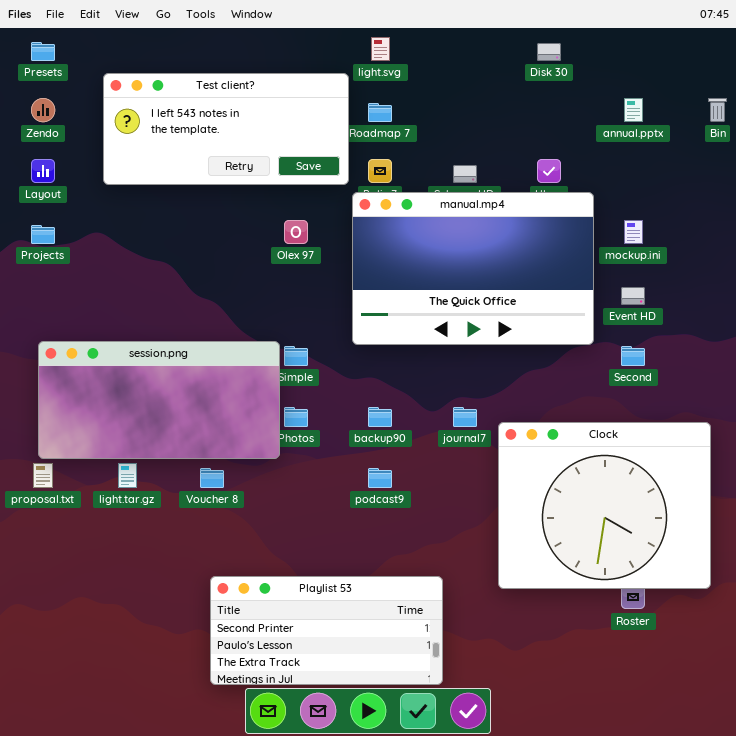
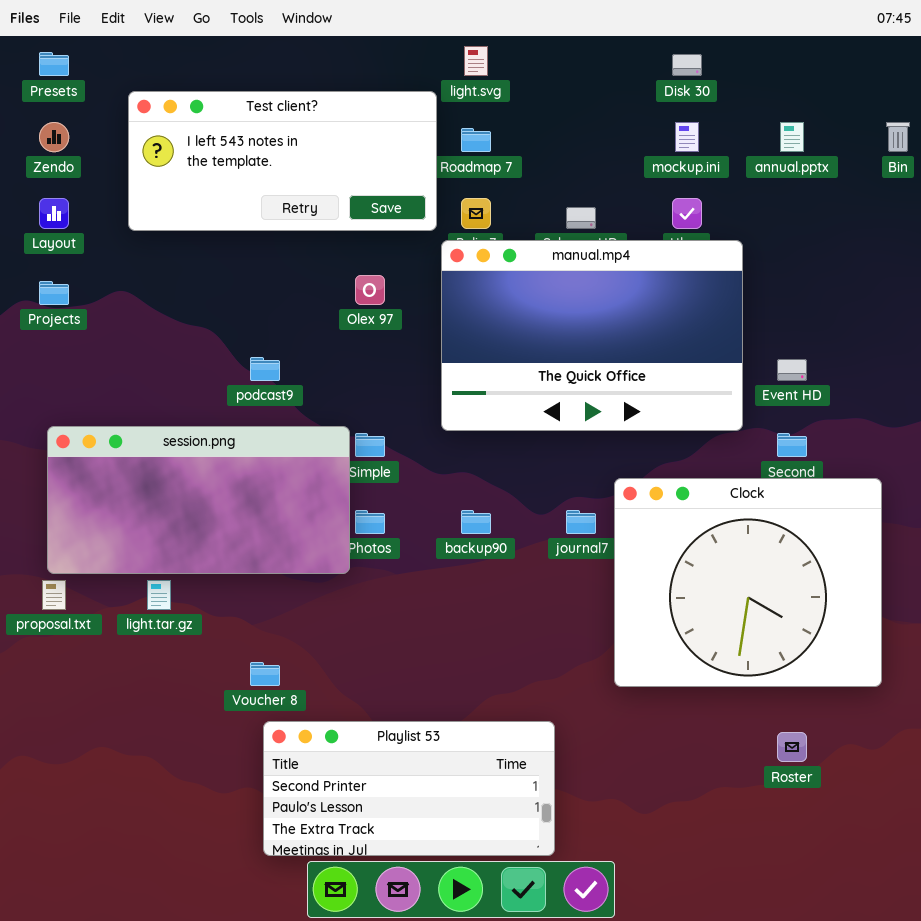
mockup.ini: [624,220,643,244] -> [675,122,699,152], moved
Clock: [498,422,711,589] -> [614,478,882,687], moved
Voucher 8: [200,468,224,488] -> [250,662,280,686], moved
podcast9: [368,468,392,488] -> [250,357,280,381], moved

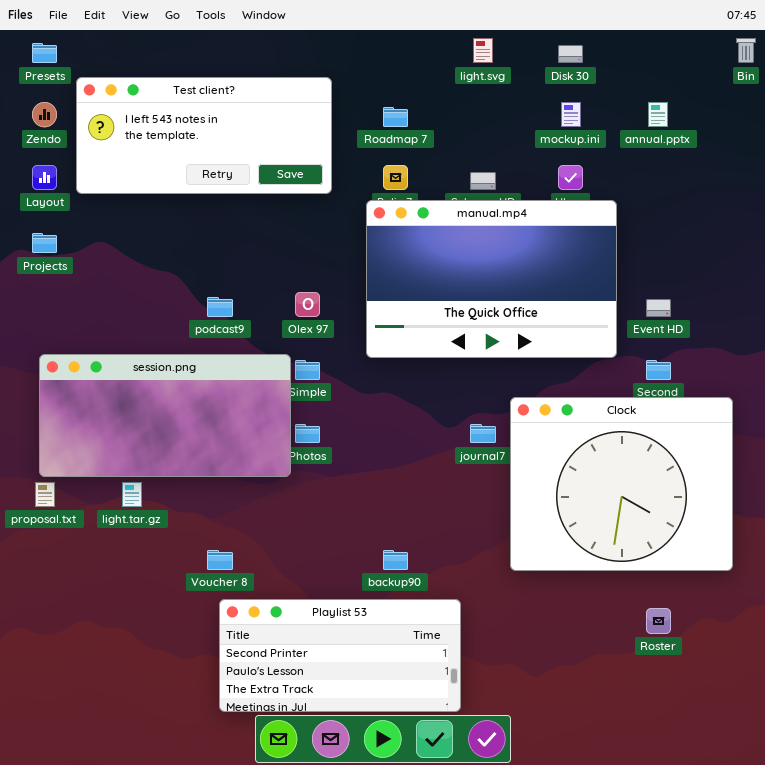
light.svg: [464,46,488,76] -> [473,38,493,63], moved
Test client?: [128,91,437,231] -> [76,77,332,194], moved
Bin: [886,122,910,152] -> [736,38,756,63], moved
Olex 97: [355,275,385,305] -> [295,292,320,317], moved
backup90: [461,510,491,534] -> [383,550,408,570], moved

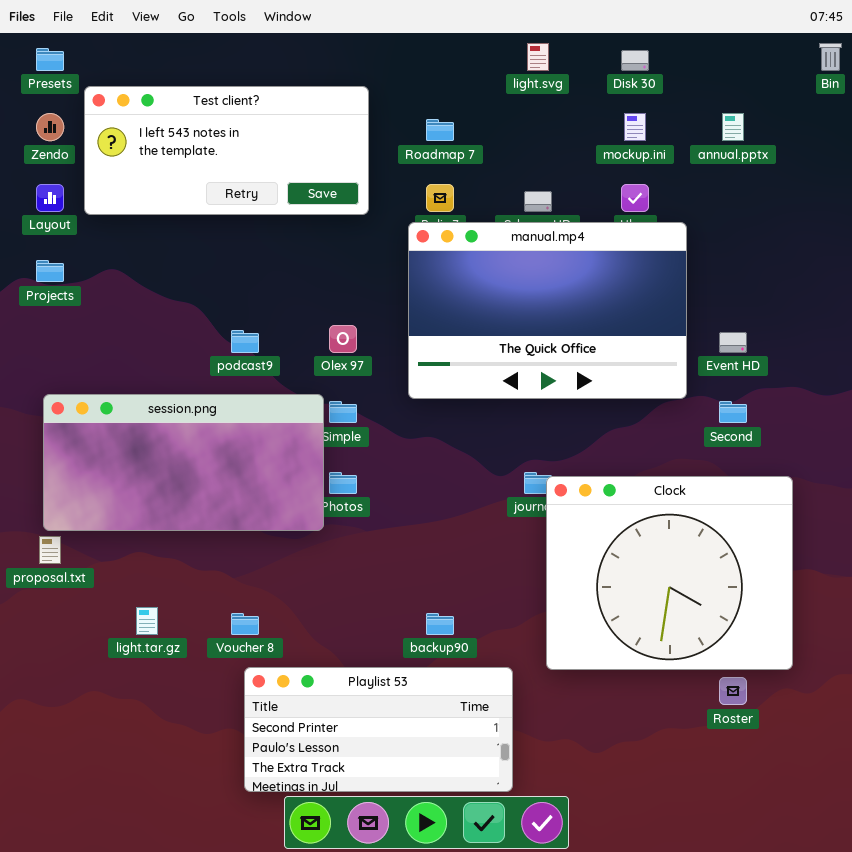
Clock: [510,397,733,571] -> [546,476,793,670], moved
light.tar.gz: [122,482,142,507] -> [136,607,158,635], moved

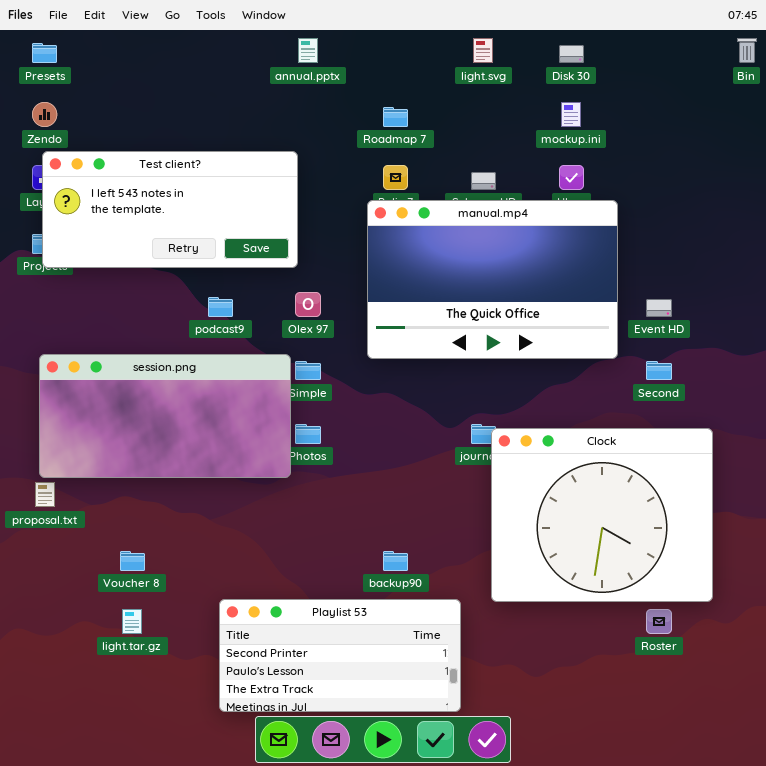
Test client?: [84,86,369,215] -> [42,151,298,268], moved
annual.pptx: [722,113,744,141] -> [298,38,318,63], moved
light.tar.gz: [136,607,158,635] -> [122,609,142,634], moved
Voucher 8: [231,613,259,635] -> [120,551,145,571], moved

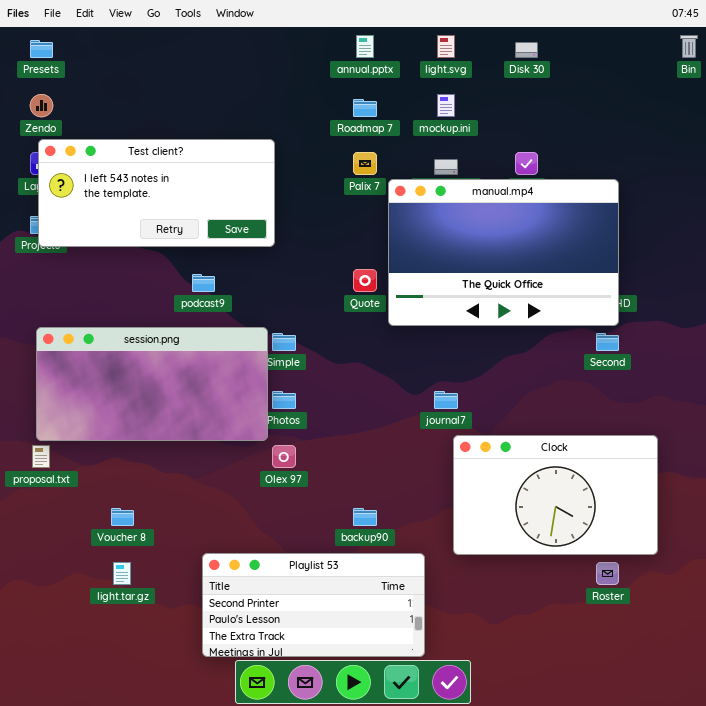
annual.pptx: [298,38,318,63] -> [356,35,374,58], moved
mockup.ini: [561,102,581,127] -> [437,94,455,117], moved
manual.mp4: [367,200,618,359] -> [388,179,619,326], moved
Olex 97: [295,292,321,317] -> [272,445,296,468], moved
Clock: [491,428,713,602] -> [453,435,658,555], resized

